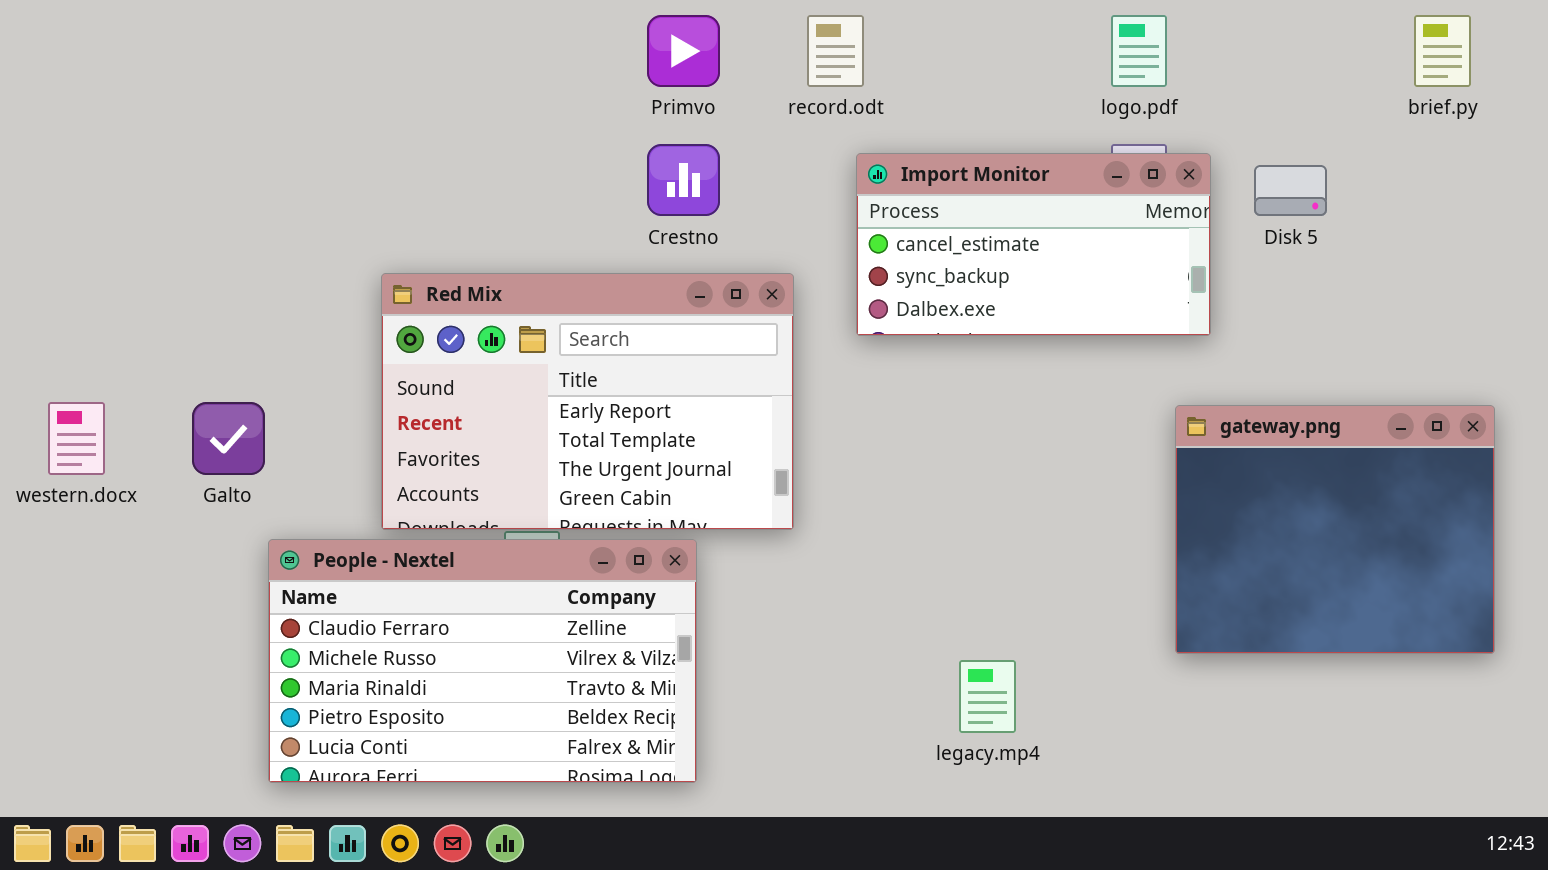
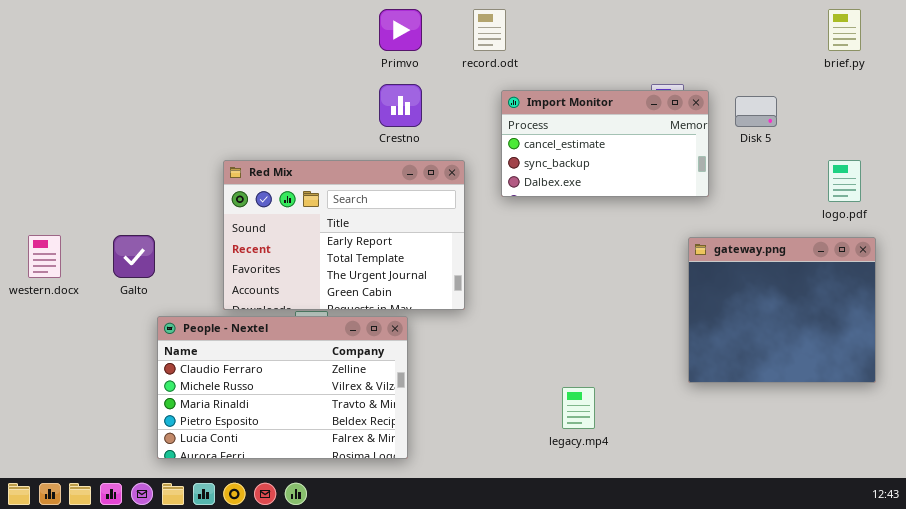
logo.pdf: [1111,15,1167,87] -> [828,160,861,202], moved

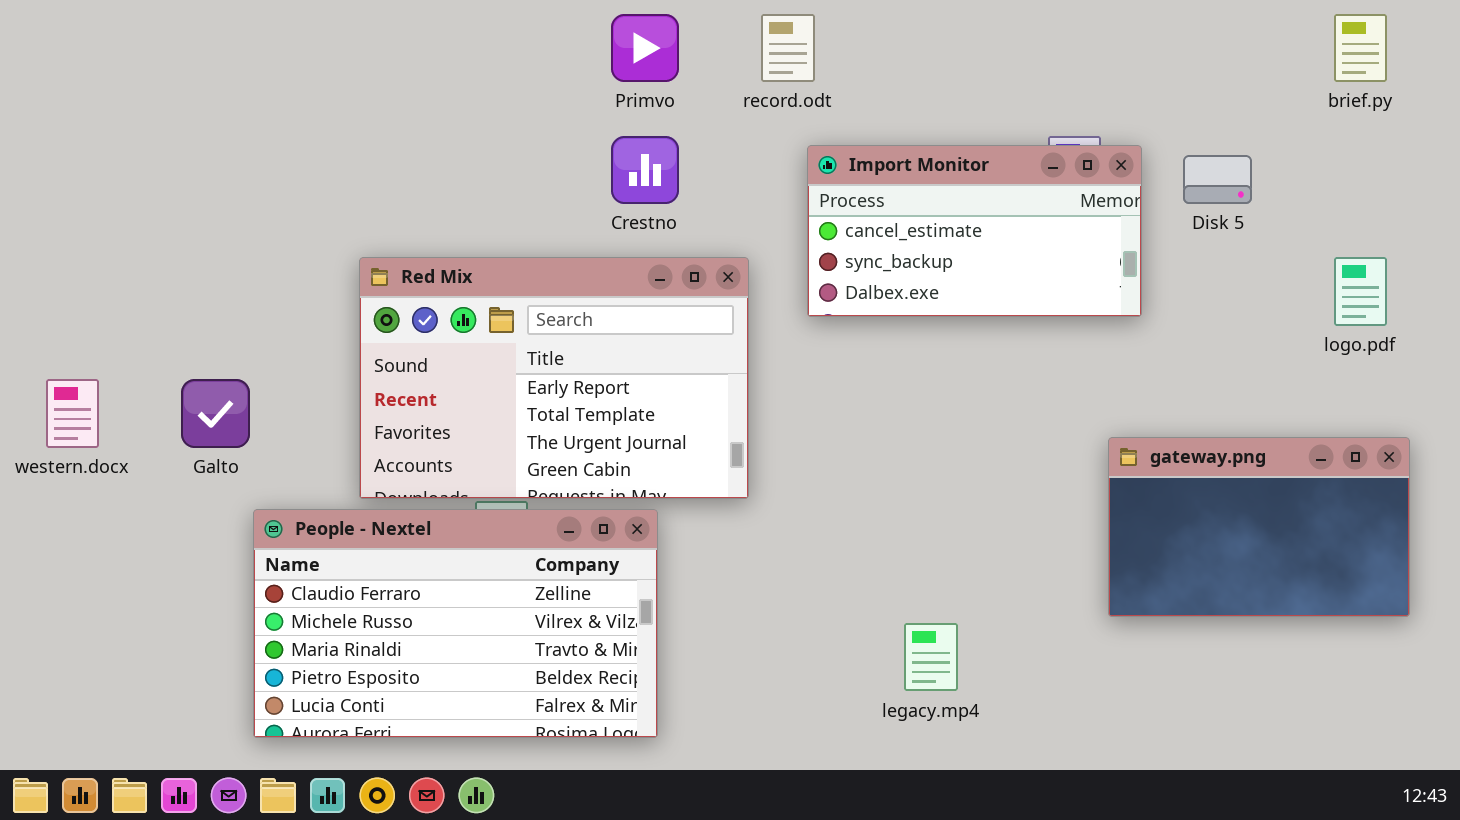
gateway.png: [688,237,876,383] -> [1108,437,1410,617], resized

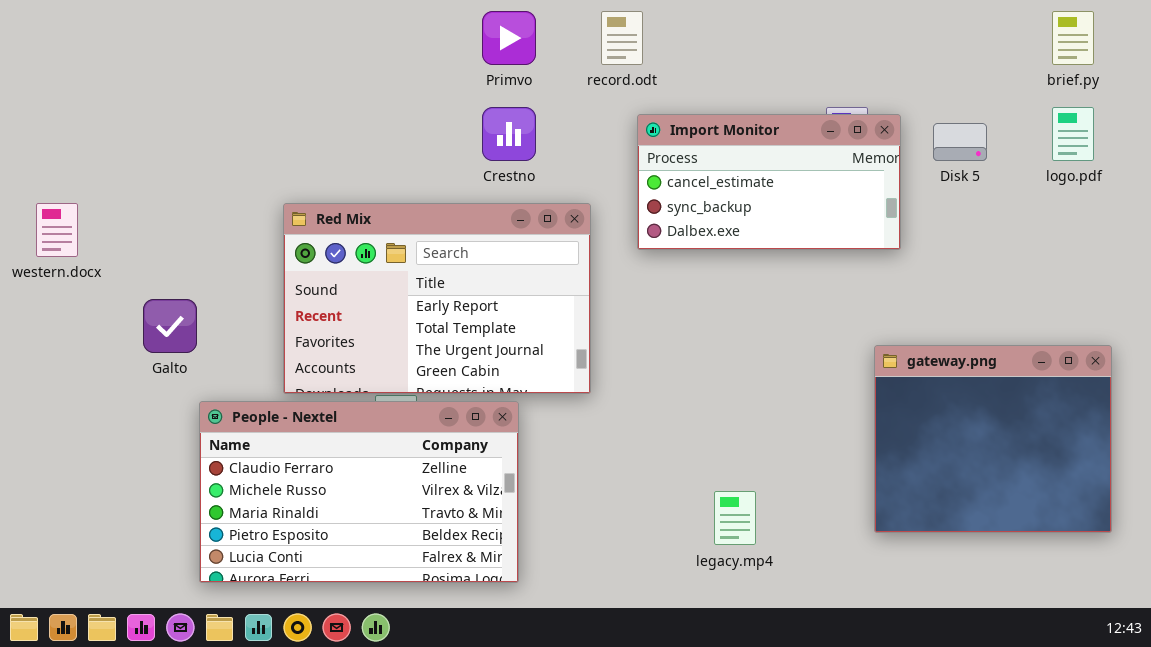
logo.pdf: [1334,257,1387,326] -> [1052,107,1094,161], moved
western.docx: [46,379,99,448] -> [36,203,78,257], moved
gateway.png: [1108,437,1410,617] -> [874,345,1112,533], resized

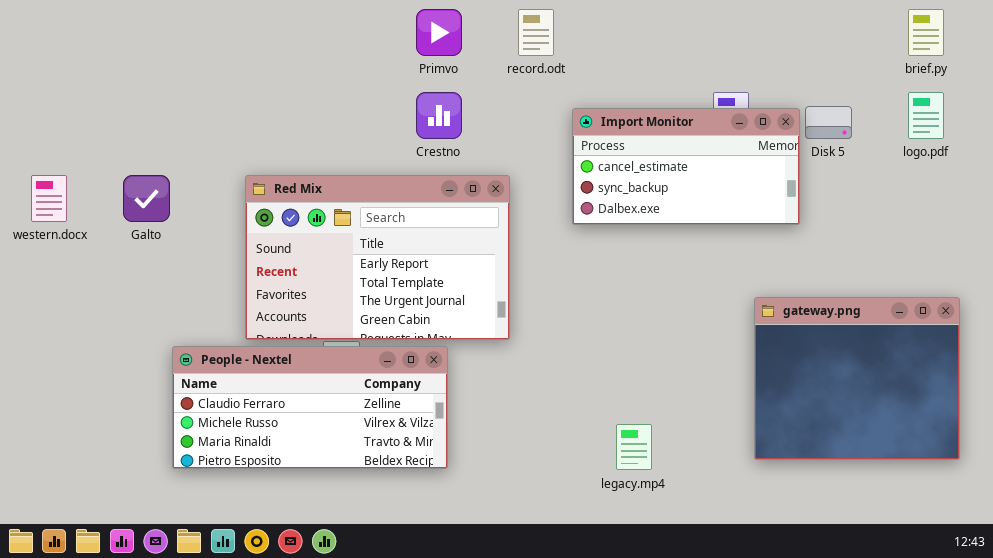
Import Monitor: [637,114,901,250] -> [572,108,800,225], moved
Galto: [143,299,197,353] -> [123,175,170,222], moved
People - Nextel: [199,401,519,583] -> [172,346,448,469], resized

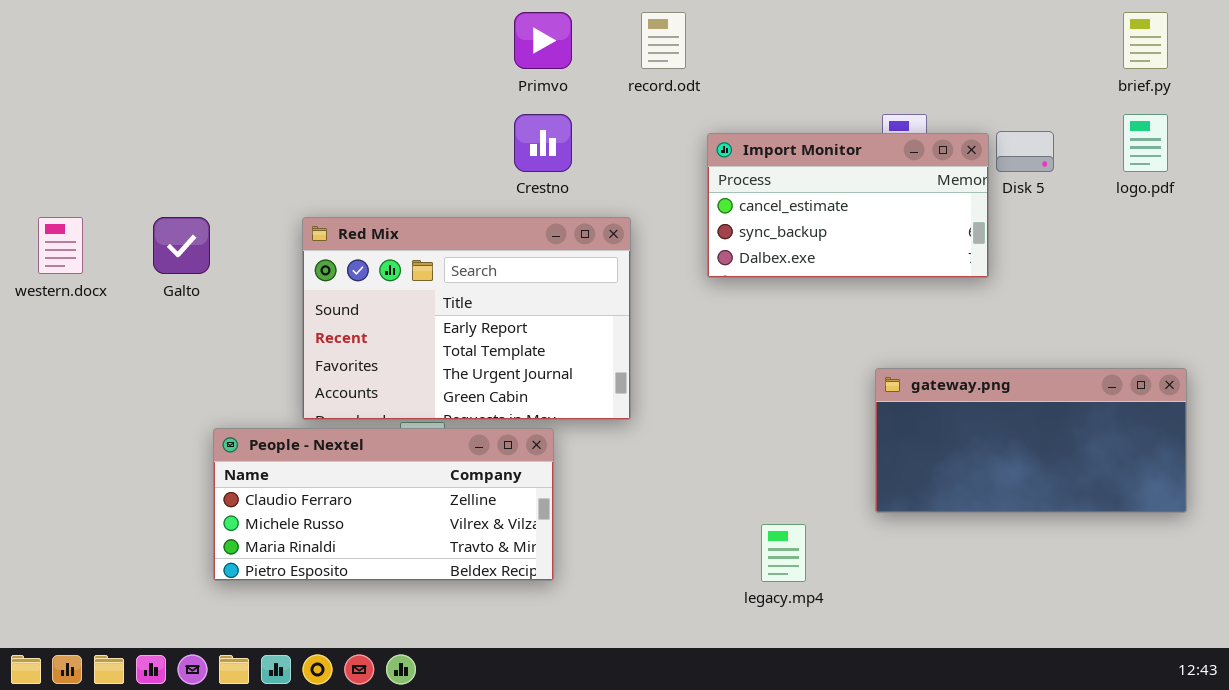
gateway.png: [754,297,960,460] -> [875,368,1187,513], resized

